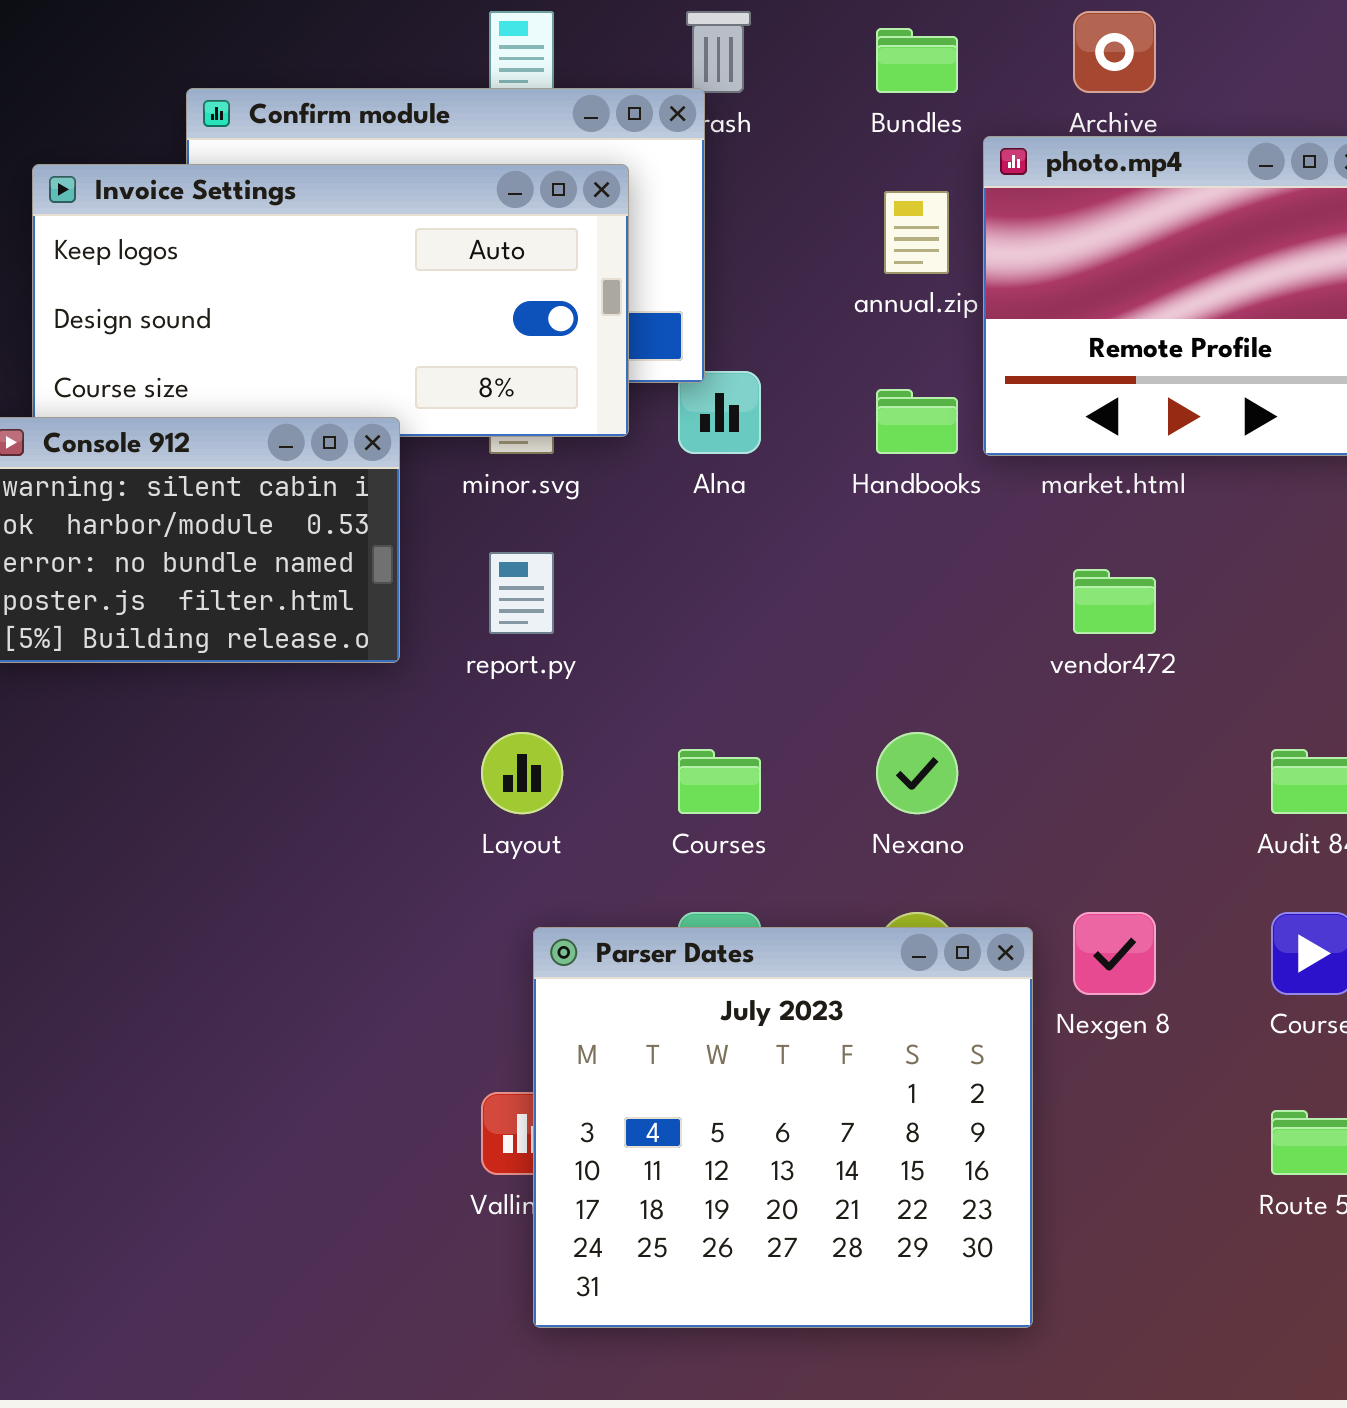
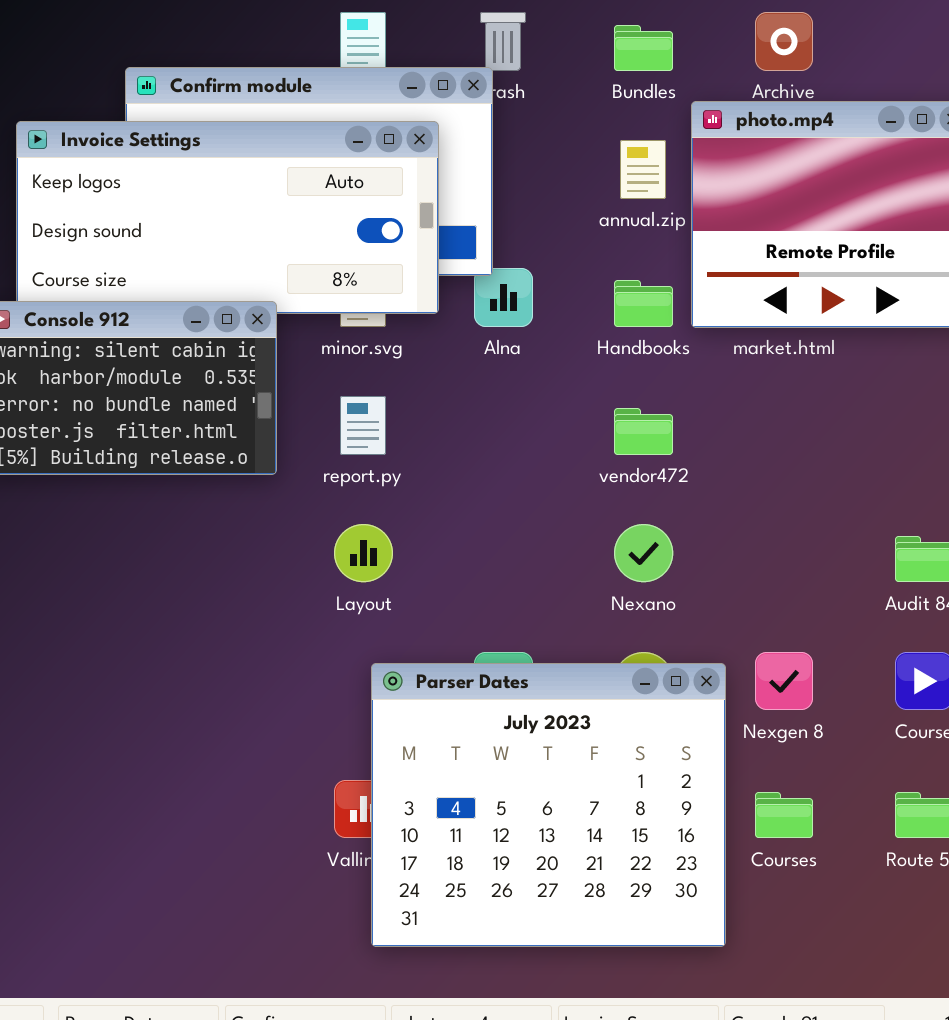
vendor472: [1073,569,1156,634] -> [614,408,673,455], moved
Courses: [678,749,761,814] -> [755,792,813,838], moved

